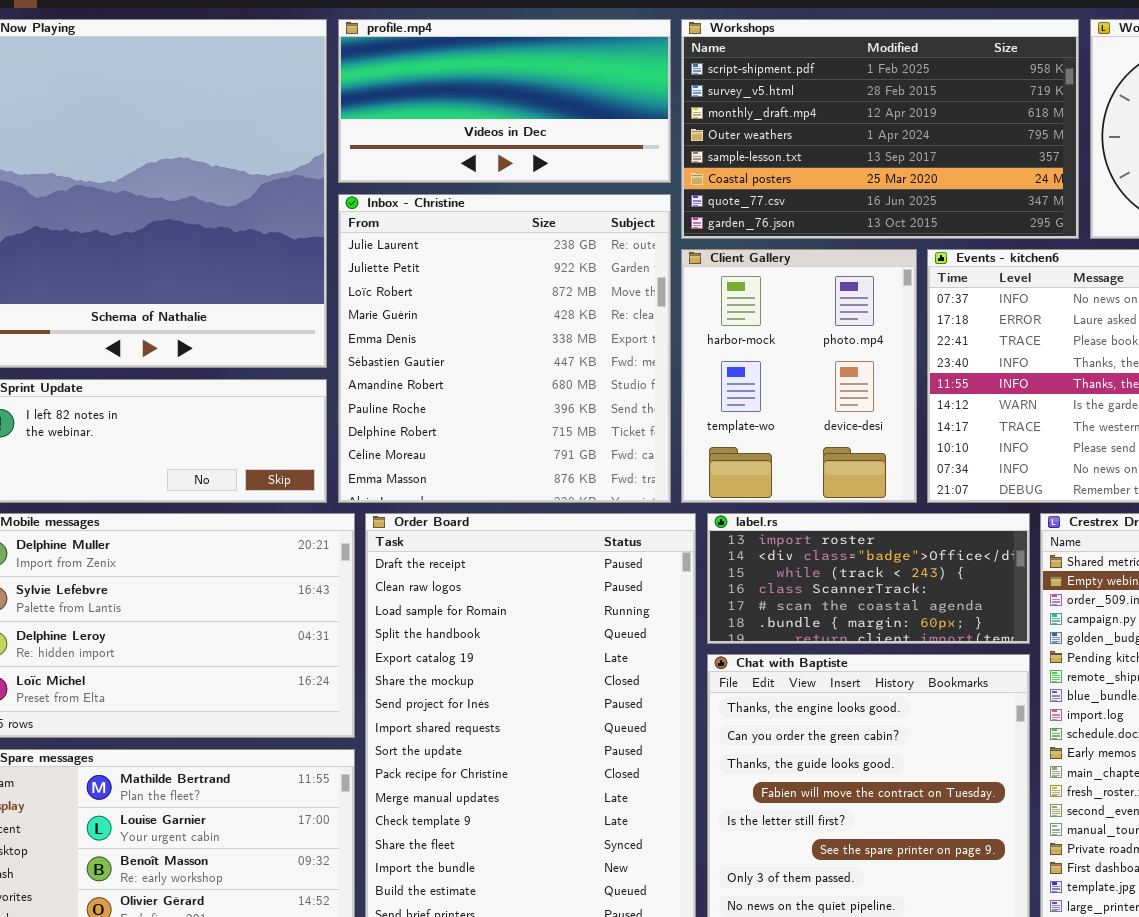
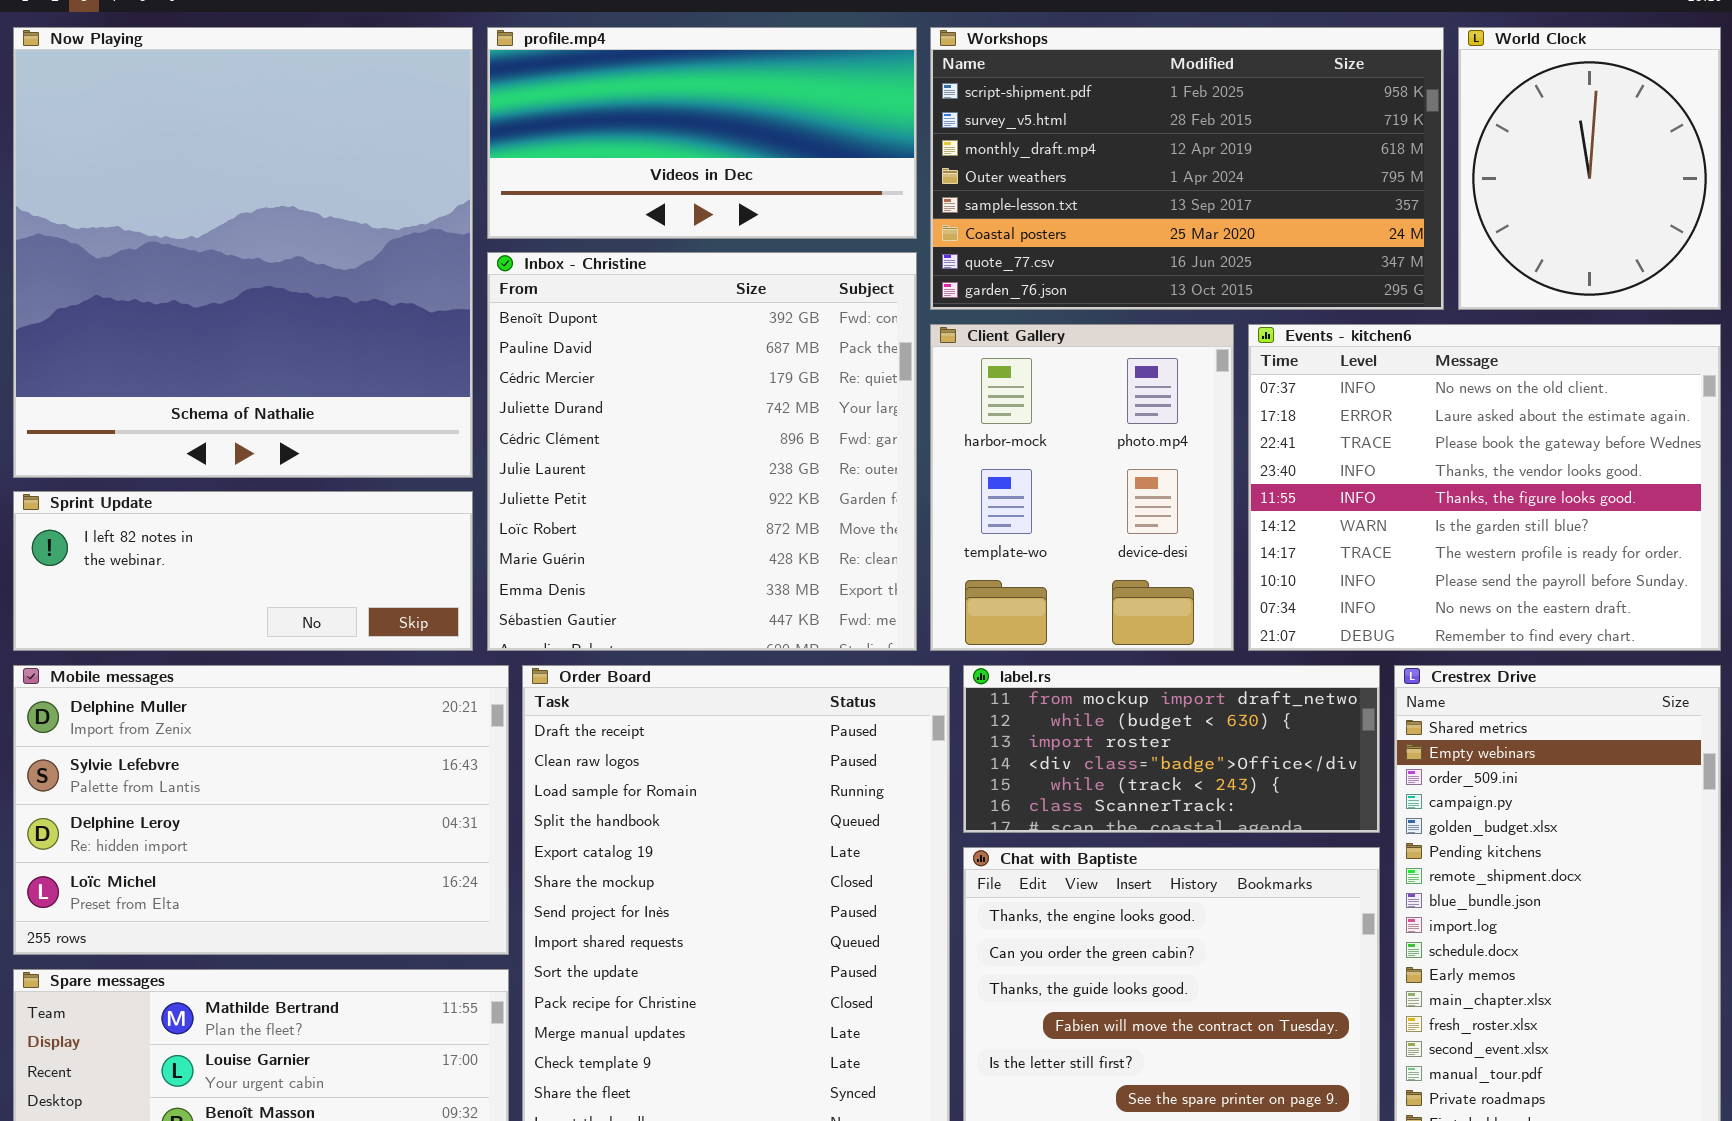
Inbox - Christine: [338,194,671,503] -> [487,252,917,651], scrolled up 5 rows
label.rs: [707,513,1030,644] -> [963,665,1380,833], scrolled up 2 rows

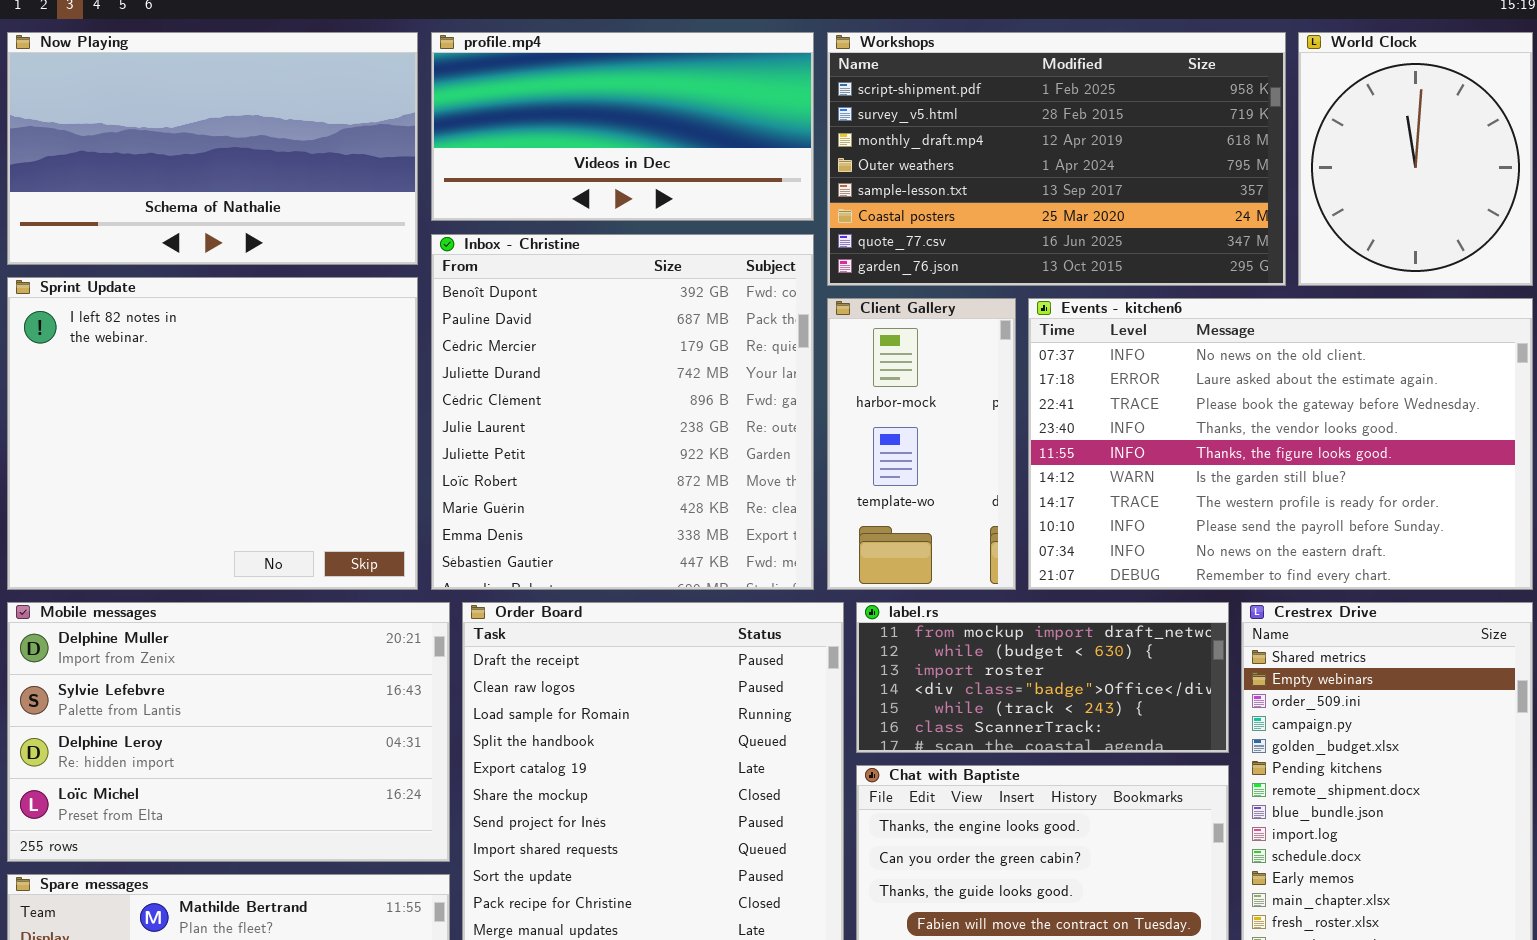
Now Playing: [13,27,473,478] -> [7,32,418,265], resized
Client Gallery: [930,324,1234,651] -> [827,298,1016,590], resized
Events - kitchen6: [1248,324,1721,651] -> [1028,298,1533,590], resized
Sprint Update: [13,491,473,651] -> [7,277,418,590], resized

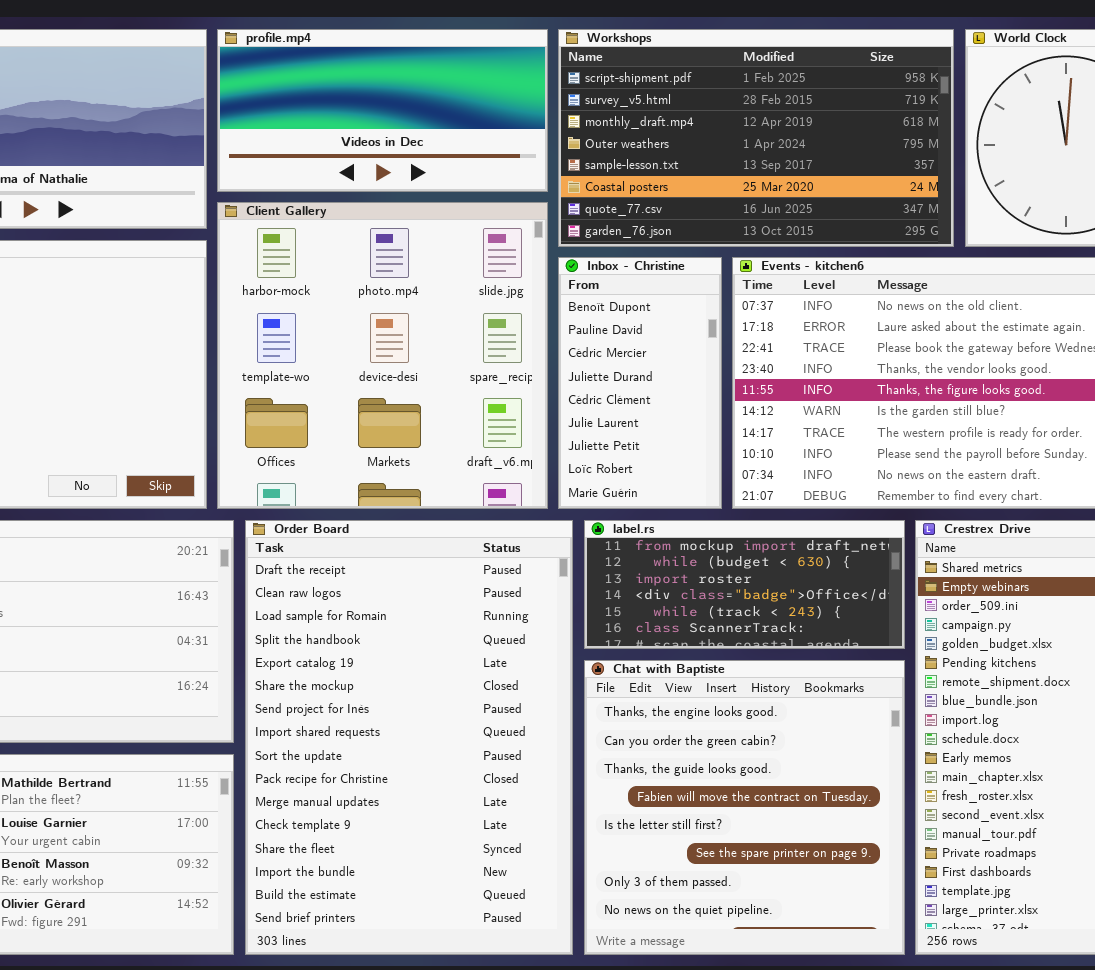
Inbox - Christine: [431,234,814,590] -> [558,257,722,509], moved, resized
Client Gallery: [827,298,1016,590] -> [217,202,548,509], moved, resized

